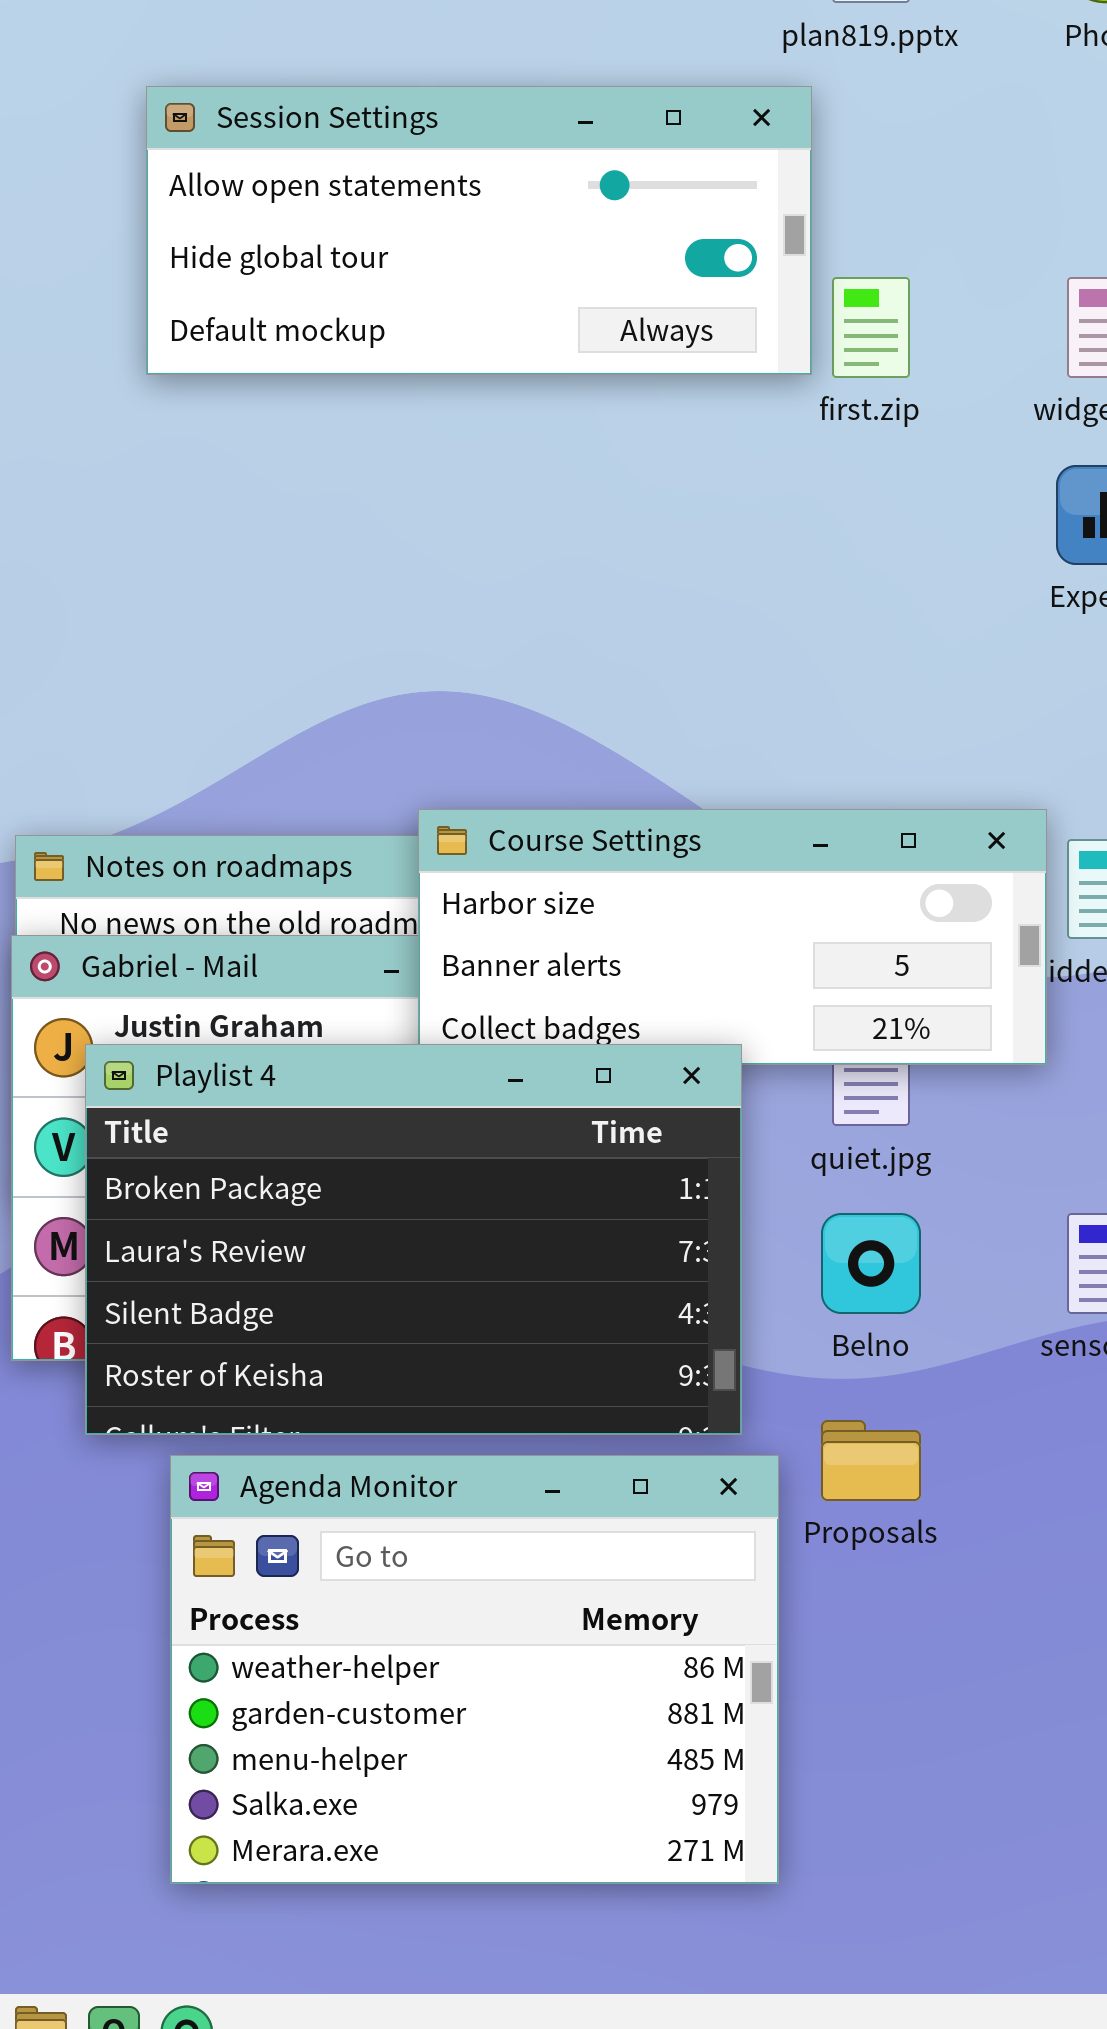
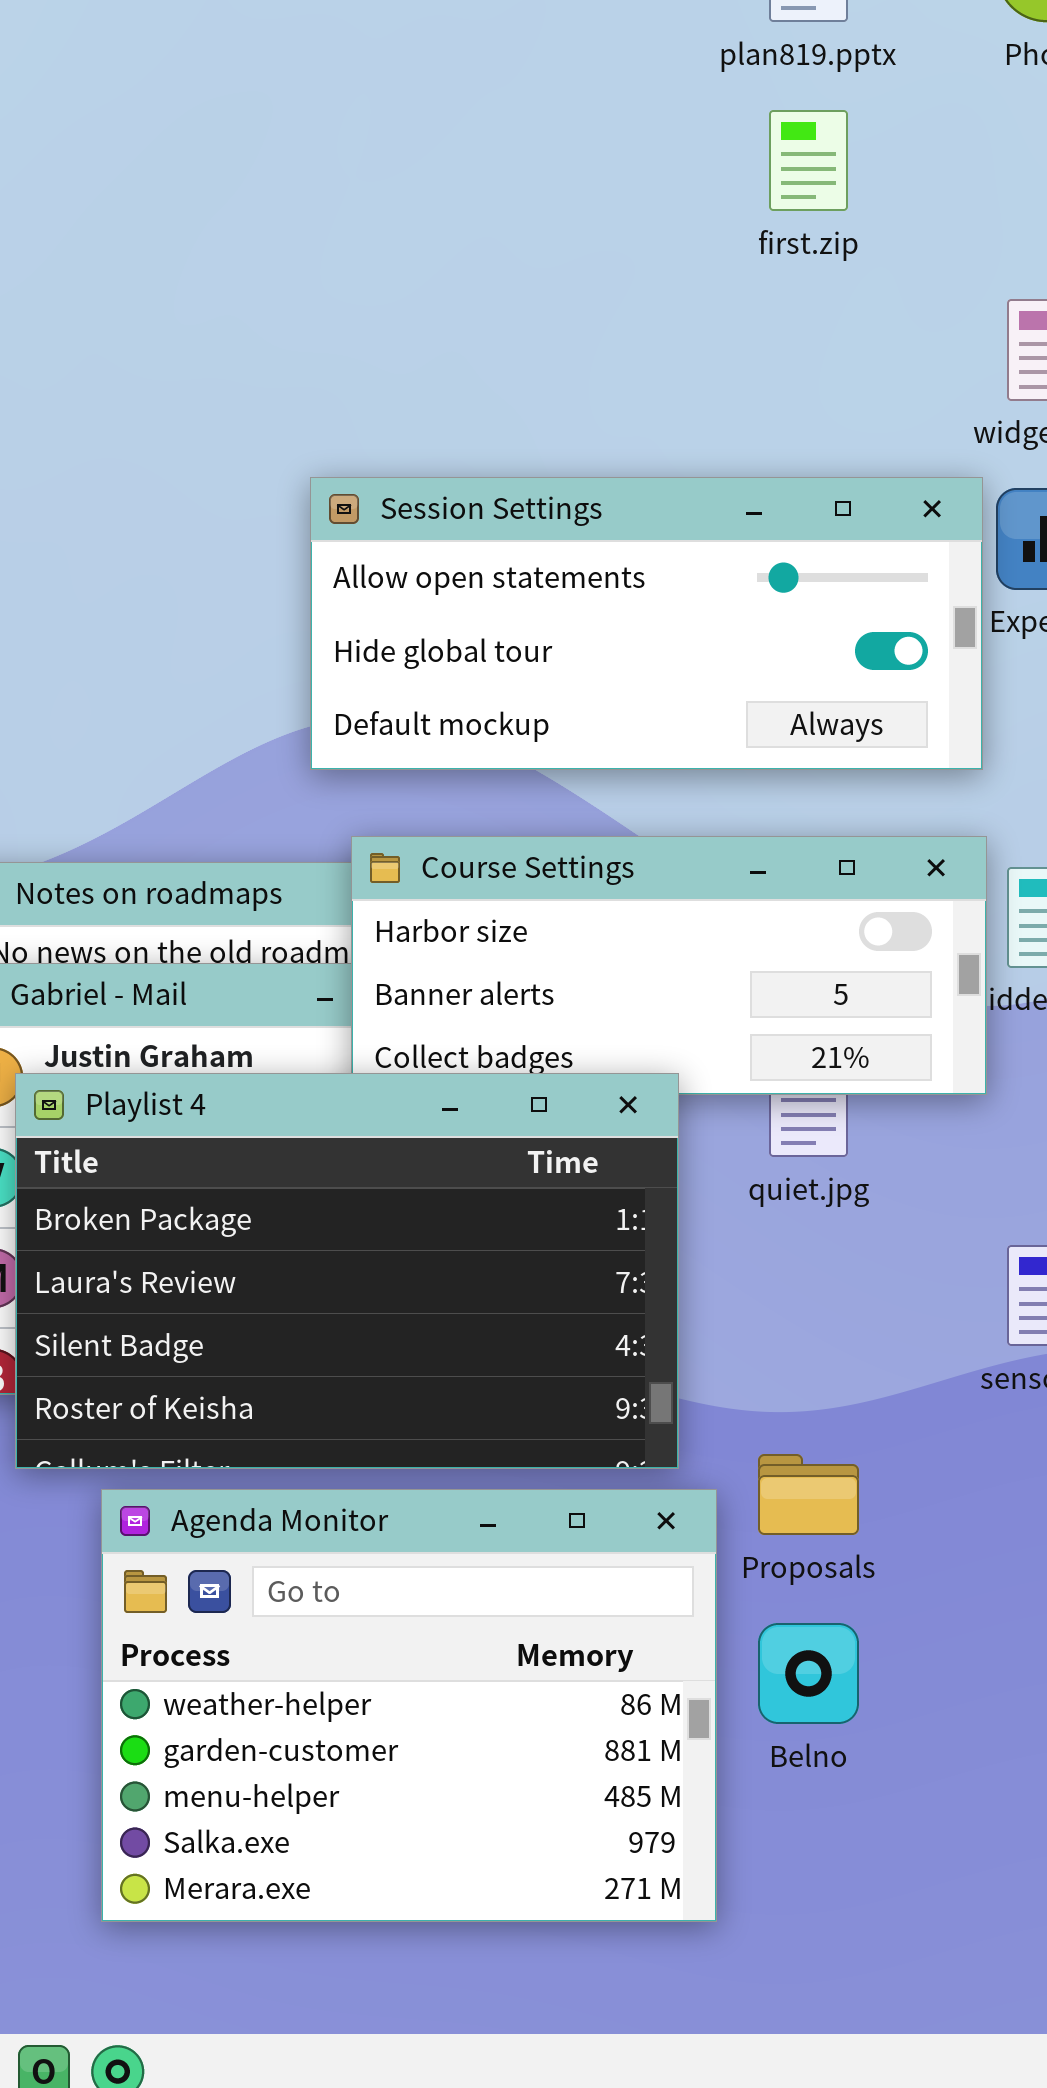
Session Settings: [146,86,812,375] -> [310,477,983,770], moved
first.zip: [832,277,910,378] -> [769,110,848,211], moved
Belno: [821,1213,921,1314] -> [758,1623,859,1724], moved

